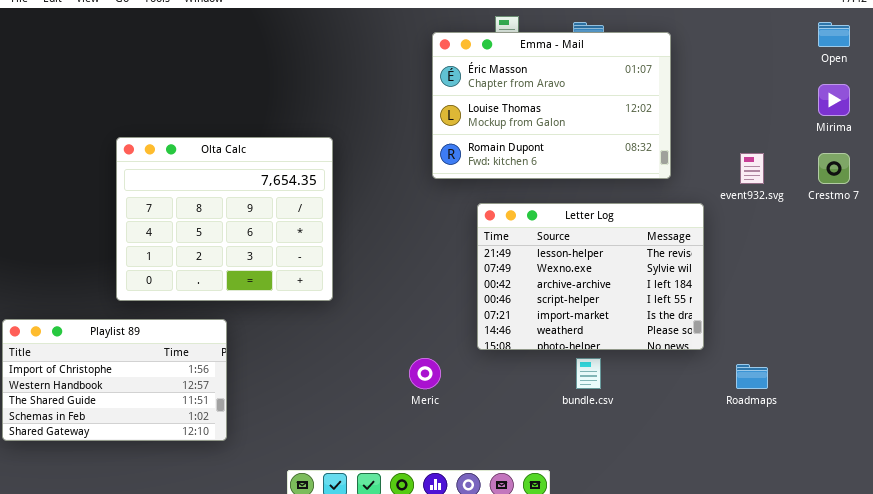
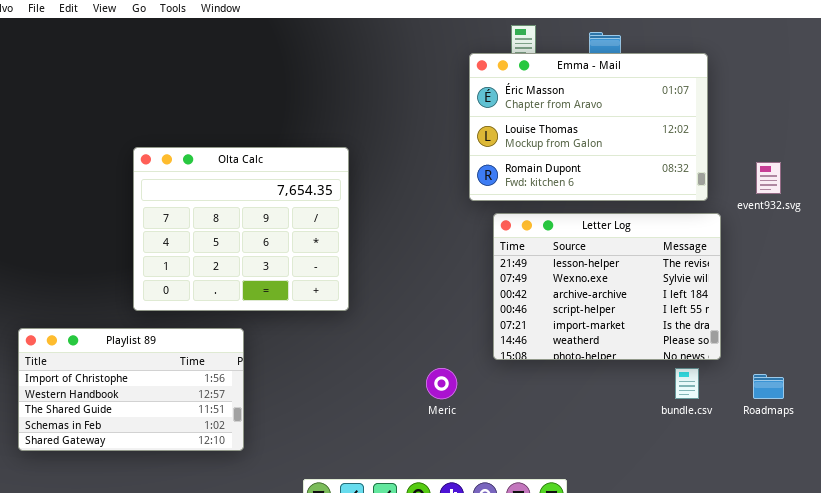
Emma - Mail: [432,32,671,179] -> [469,53,708,201], moved
bundle.csv: [576,358,601,389] -> [675,368,699,399], moved

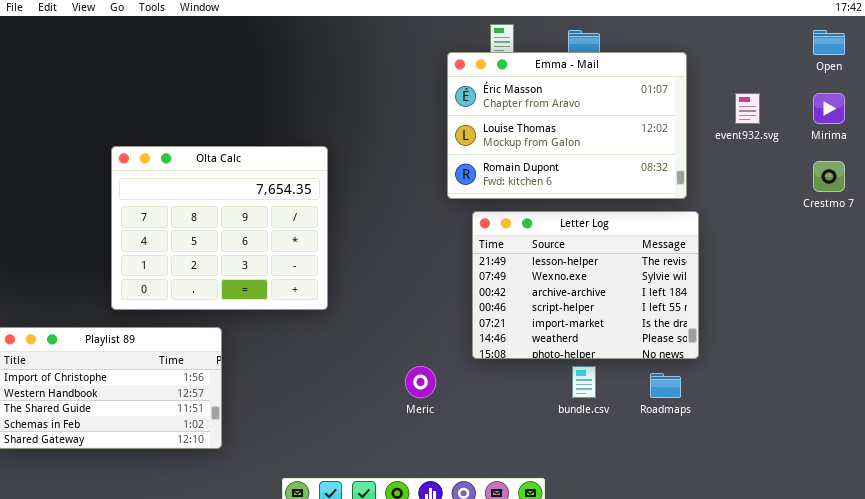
event932.svg: [756,162,781,194] -> [735,93,760,124], moved
bundle.csv: [675,368,699,399] -> [572,366,596,398], moved
Roadmaps: [753,374,784,399] -> [650,373,681,398], moved

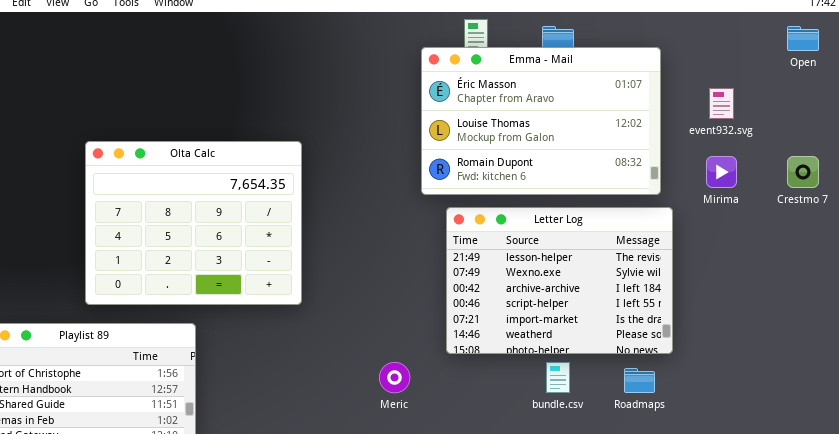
Mirima: [813,93,845,124] -> [706,156,737,188], moved

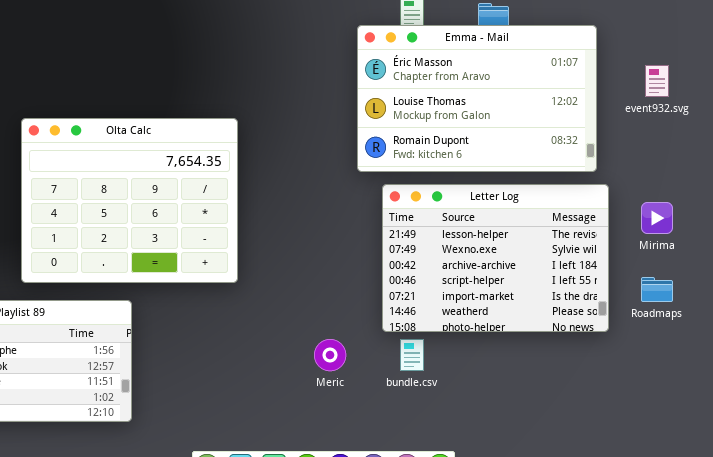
Mirima: [706,156,737,188] -> [641,202,673,234], moved
bundle.csv: [546,362,570,393] -> [400,339,424,371], moved
Roadmaps: [624,368,655,393] -> [641,277,673,302], moved

